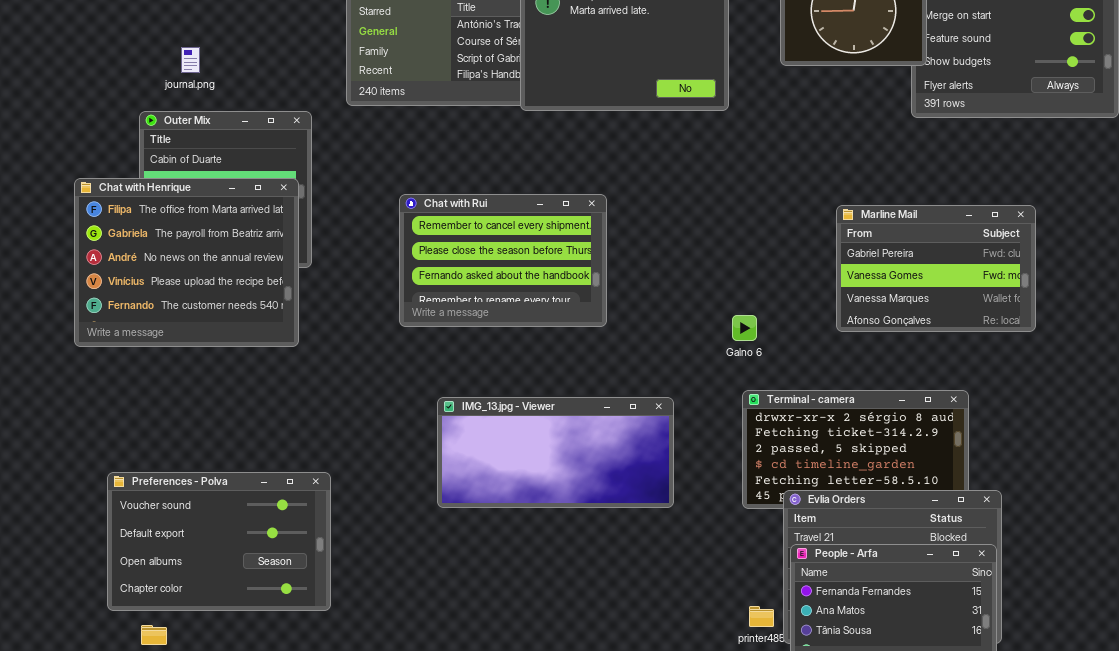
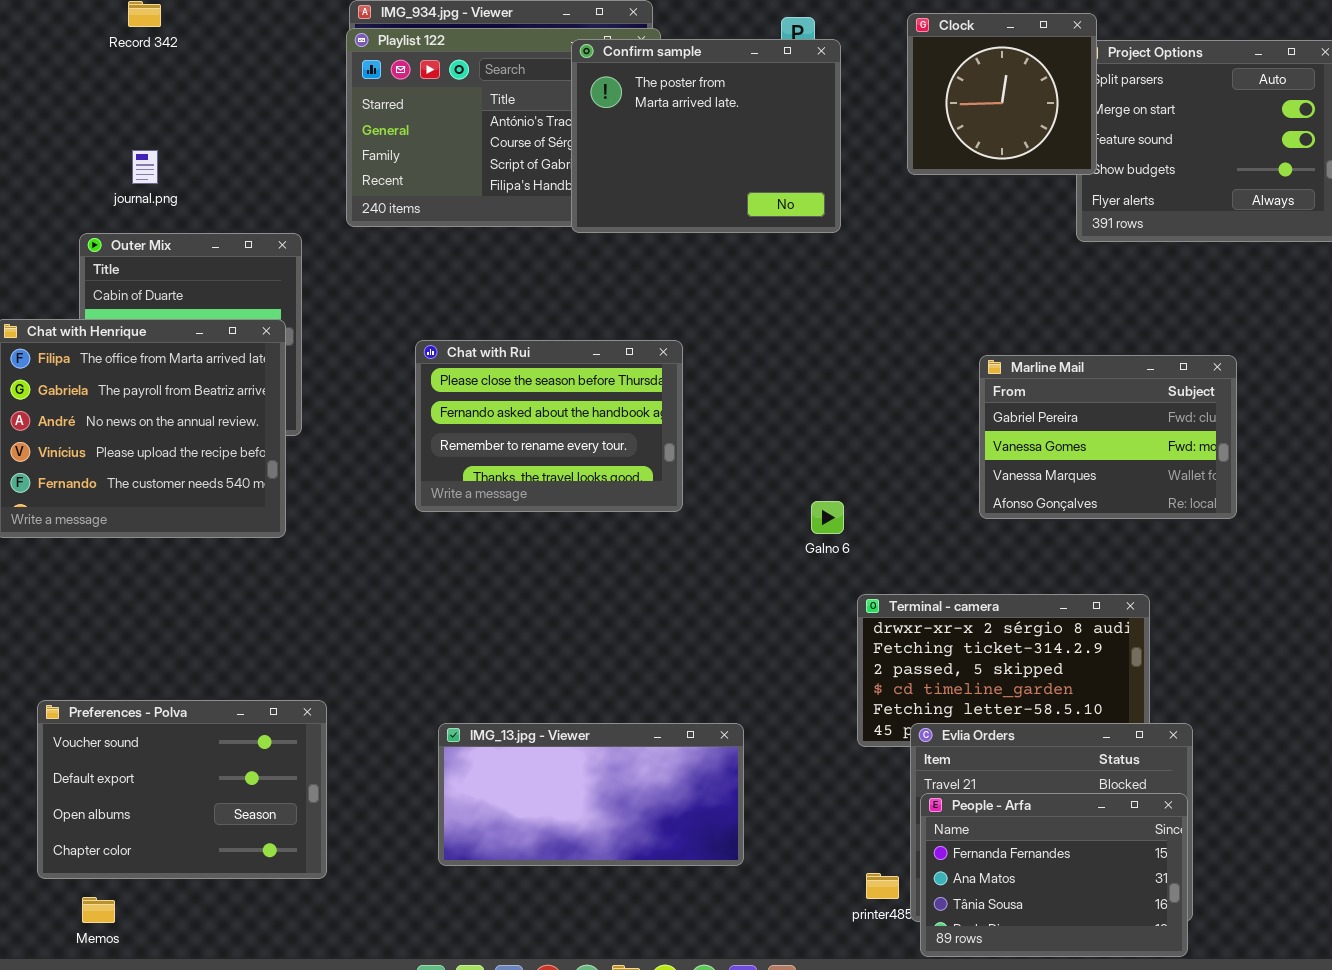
Chat with Rui: [399,194,607,327] -> [415,340,683,512], scrolled down 1 row
Galno 6: [732,315,757,341] -> [811,501,844,534], moved
IMG_13.jpg - Viewer: [437,397,674,508] -> [438,723,744,866], moved

